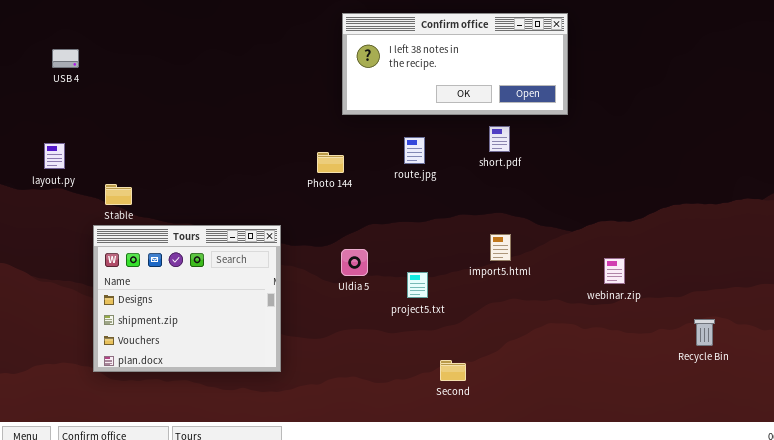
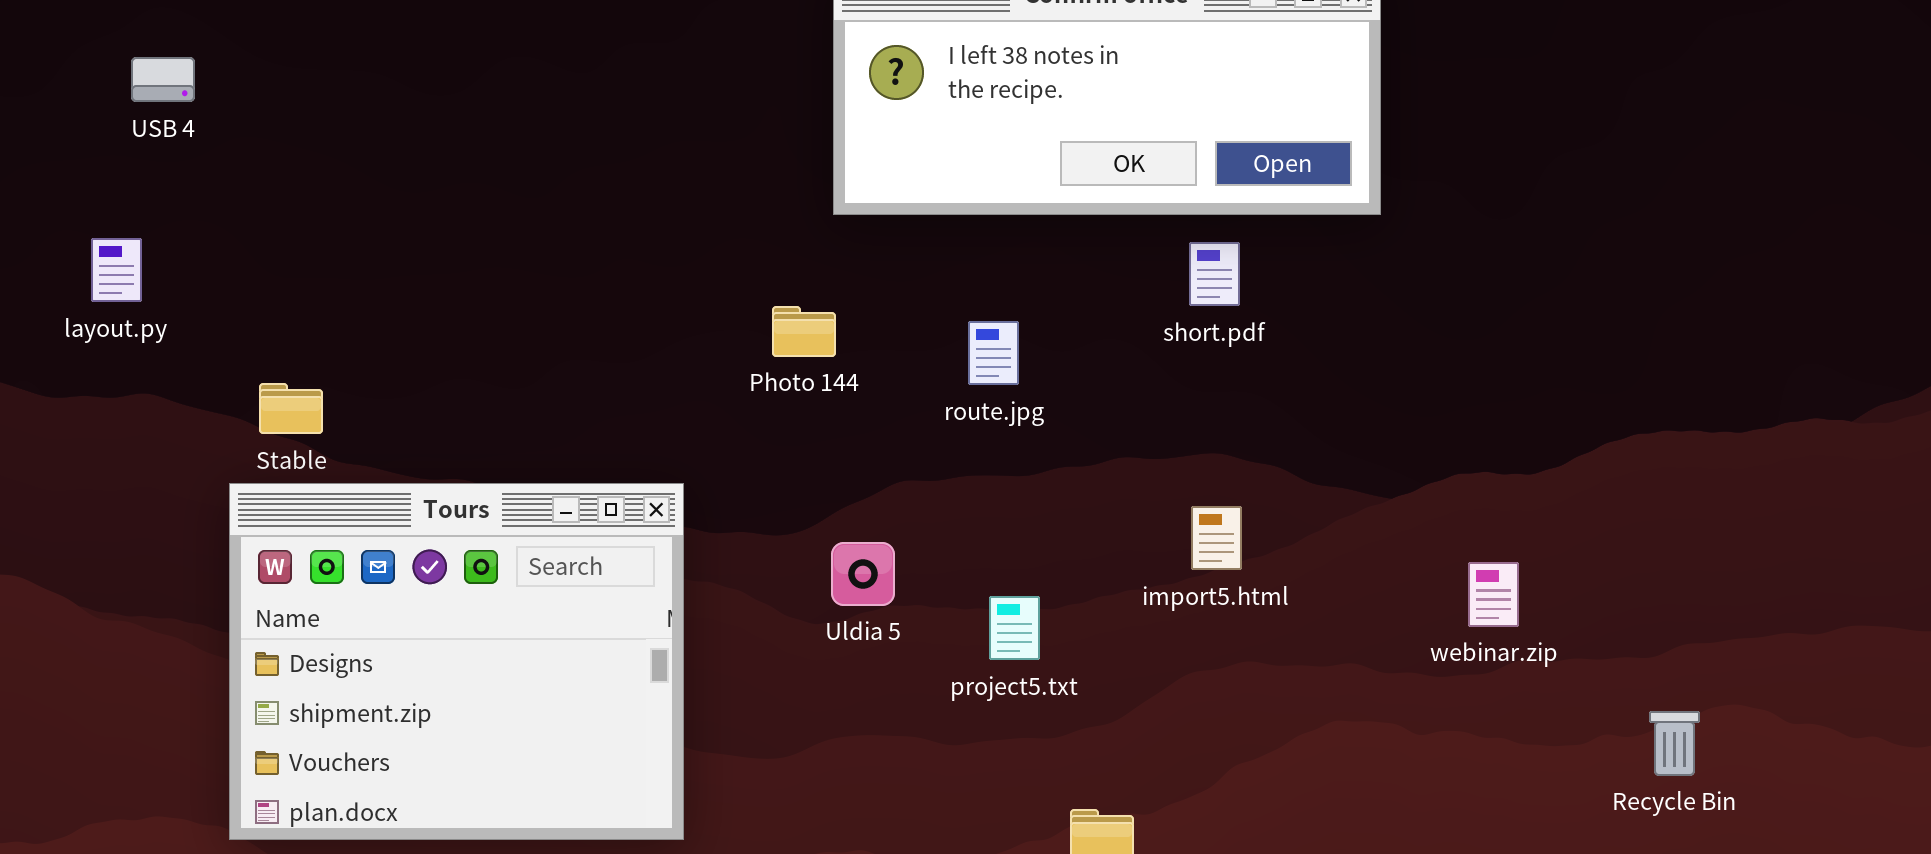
route.jpg: [404,137,425,164] -> [968,321,1019,385], moved
layout.py: [44,143,65,169] -> [91,238,142,302], moved
Recycle Bin: [694,319,715,346] -> [1649,711,1700,776], moved

